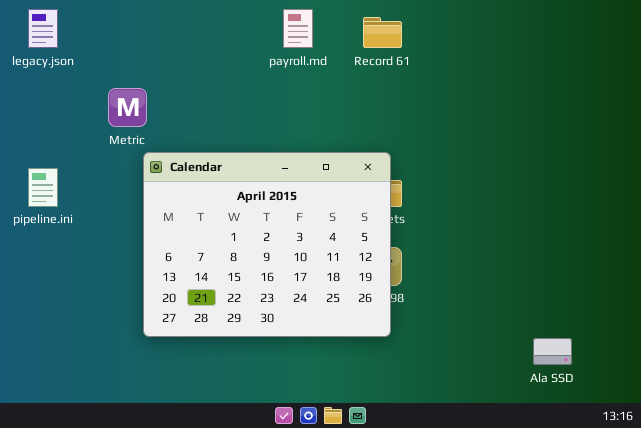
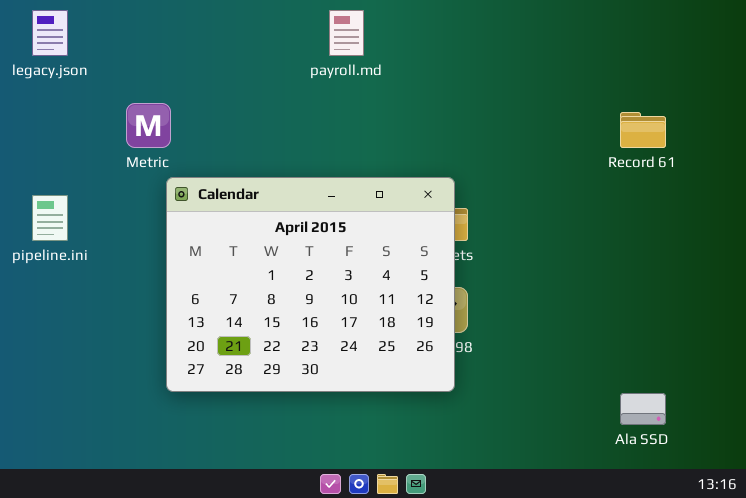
Record 61: [363,17,402,48] -> [620,112,666,148], moved

